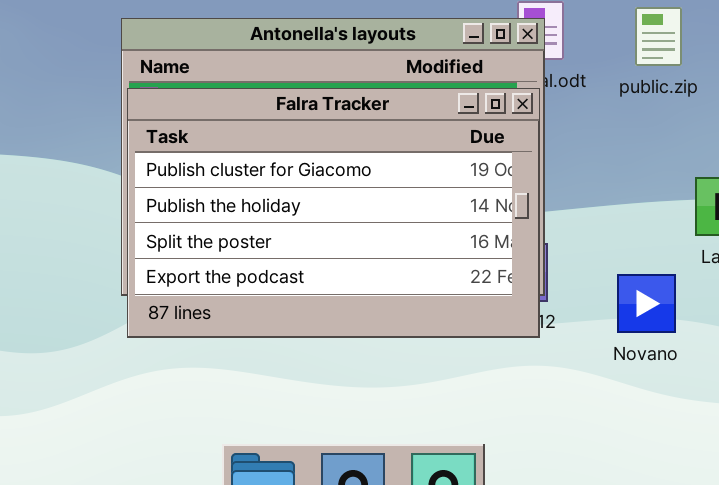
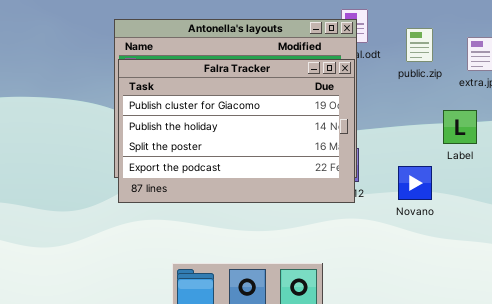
public.zip: [635,7,682,66] -> [406,28,433,62], moved

